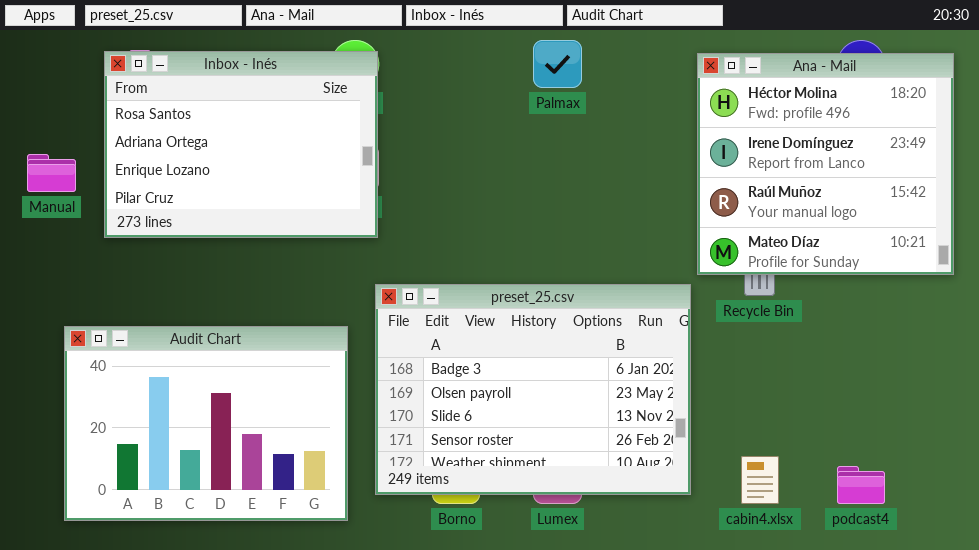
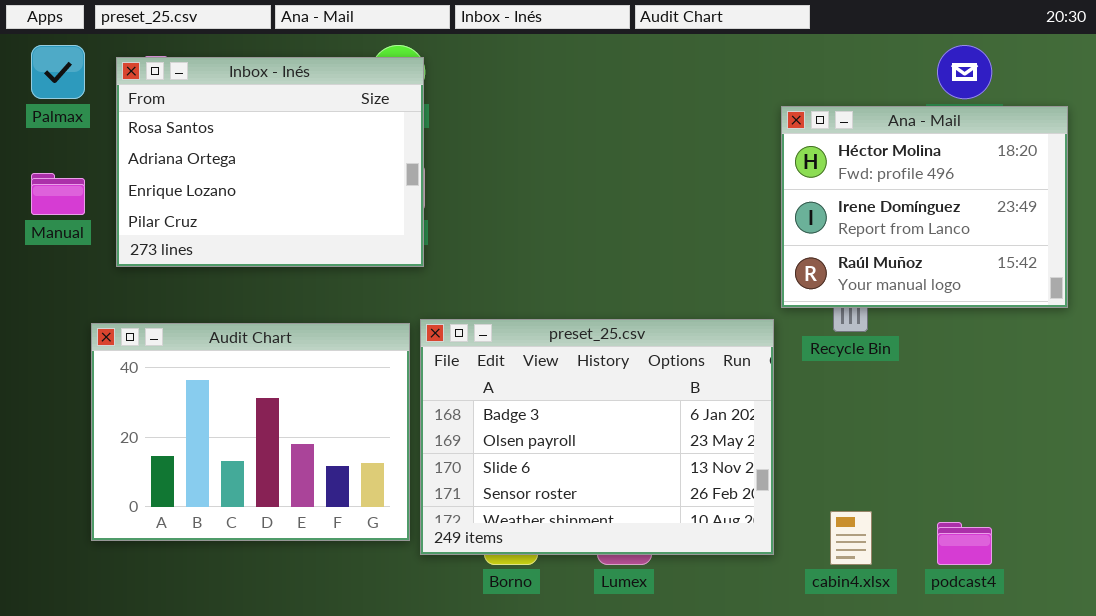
Palmax: [533,40,582,88] -> [31,45,85,99], moved
Ana - Mail: [697,53,954,275] -> [781,106,1068,308], resized
Audit Chart: [64,326,348,521] -> [91,323,410,541], moved

